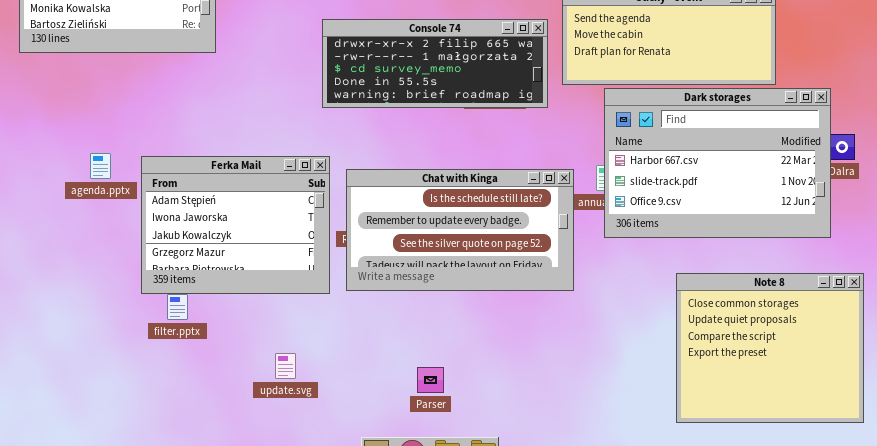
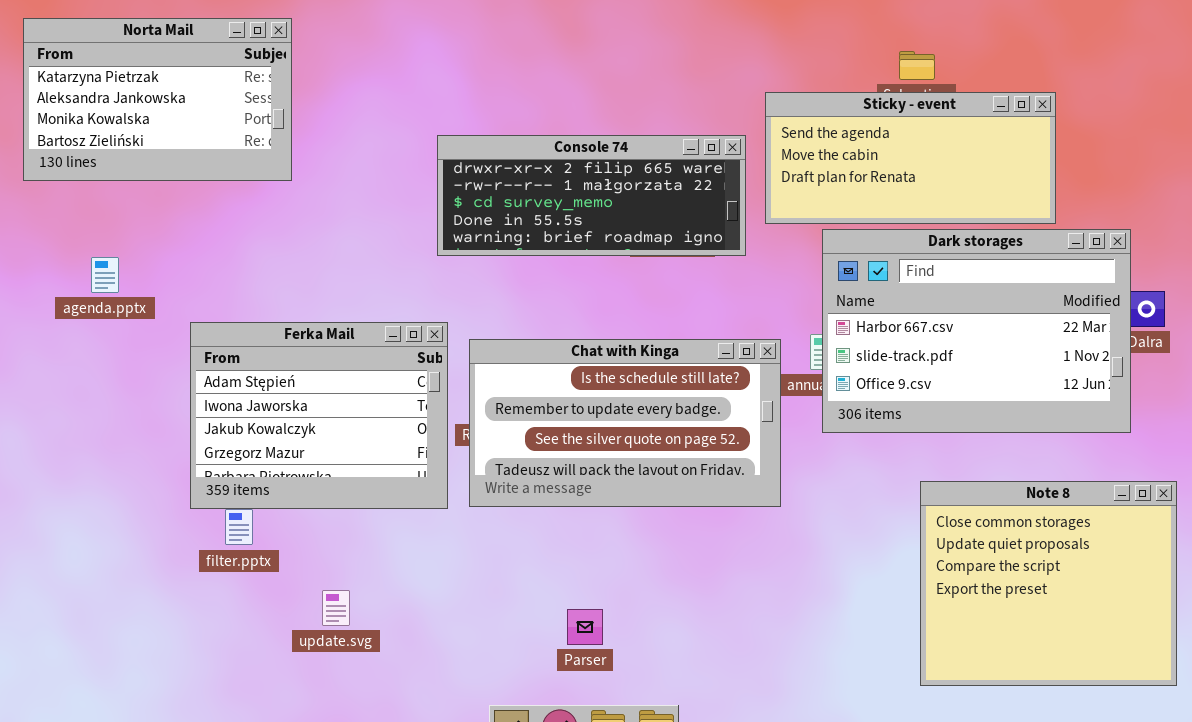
agenda.pptx: [90,153,111,179] -> [91,257,119,293], moved
update.svg: [275,353,296,379] -> [322,590,350,626], moved

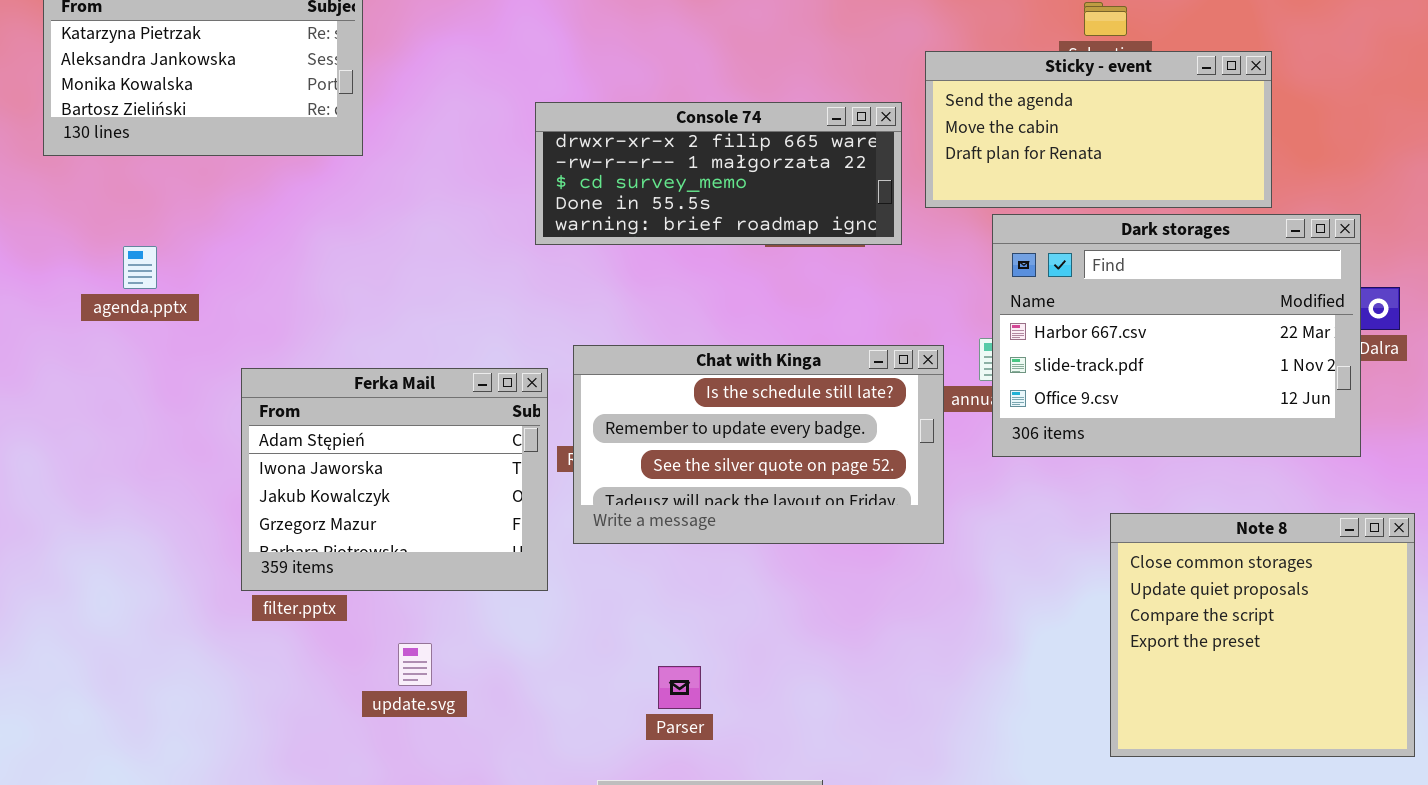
Ferka Mail: [190,322,448,509] -> [241,368,548,591], moved
Parser: [567,609,603,645] -> [658,666,701,709], moved

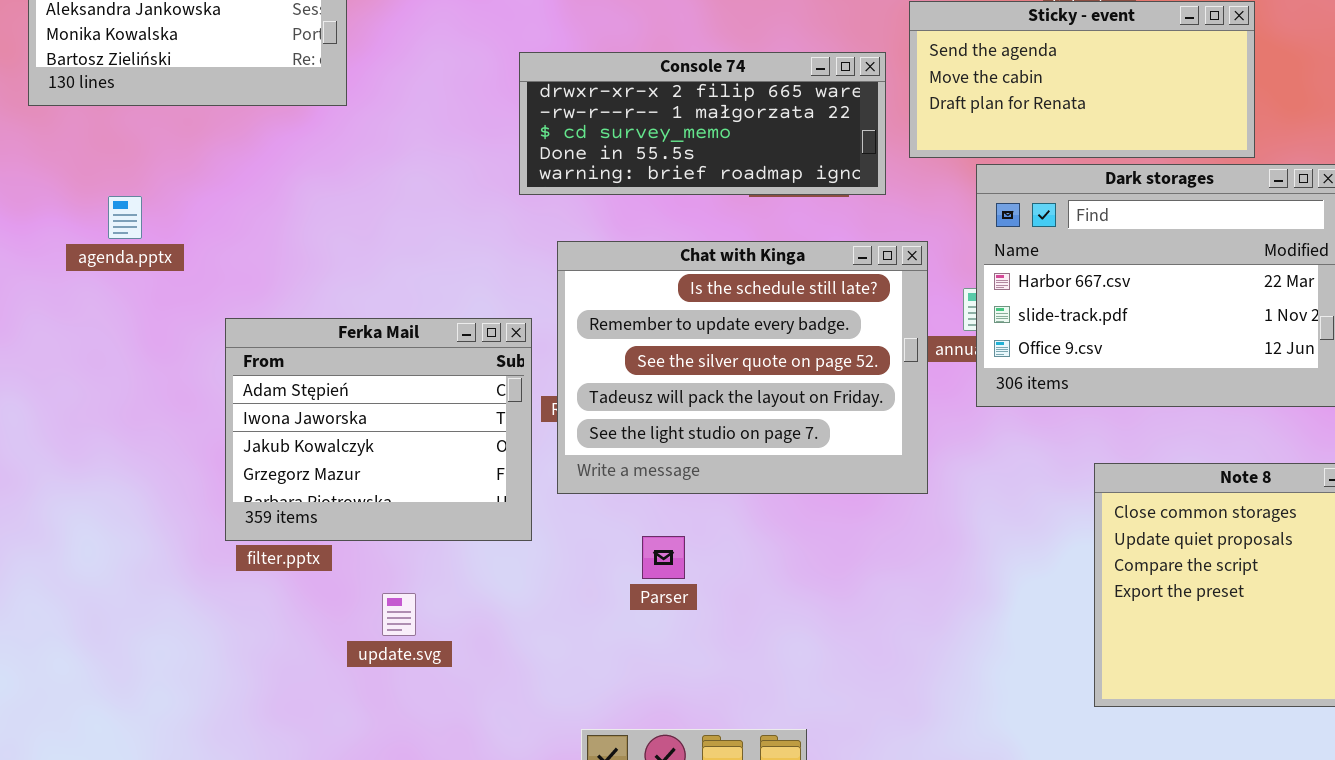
Chat with Kinga: [573,345,944,544] -> [557,241,928,494], resized
Parser: [658,666,701,709] -> [642,536,685,579], moved

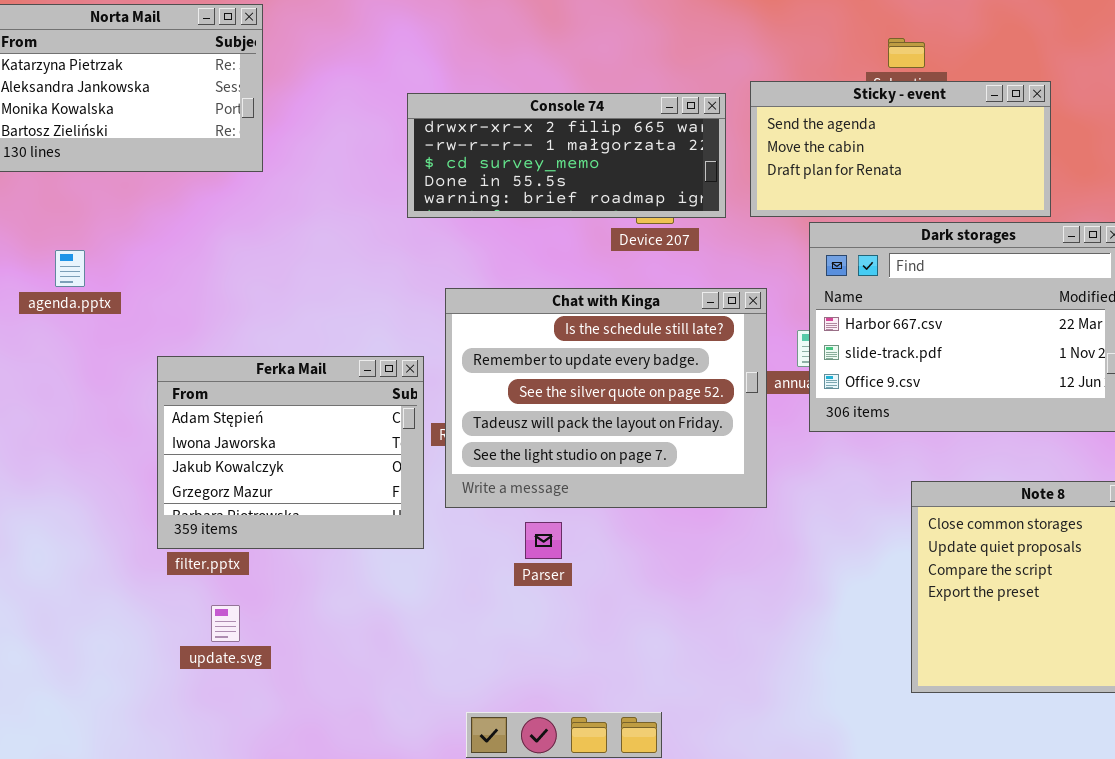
Console 74: [519,52,886,195] -> [407,93,726,218], moved
Parser: [642,536,685,579] -> [525,522,562,559], moved
update.svg: [382,593,416,636] -> [211,605,240,642], moved

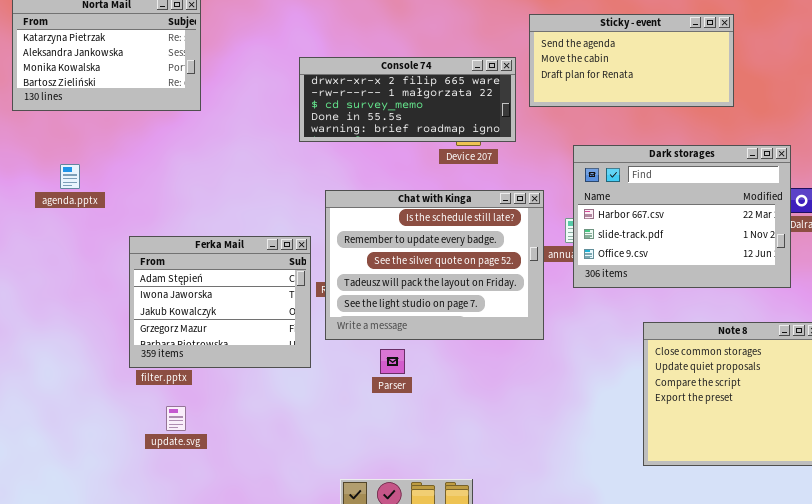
Sticky - event: [750,81,1051,217] -> [529,14,734,107], moved

